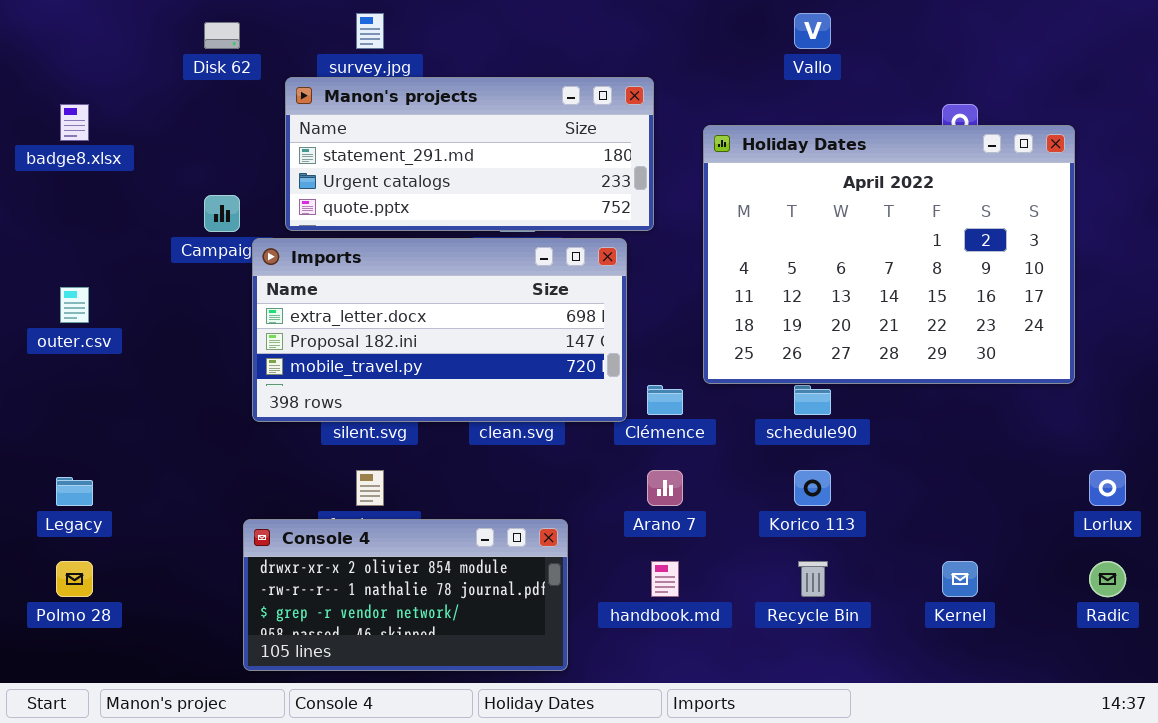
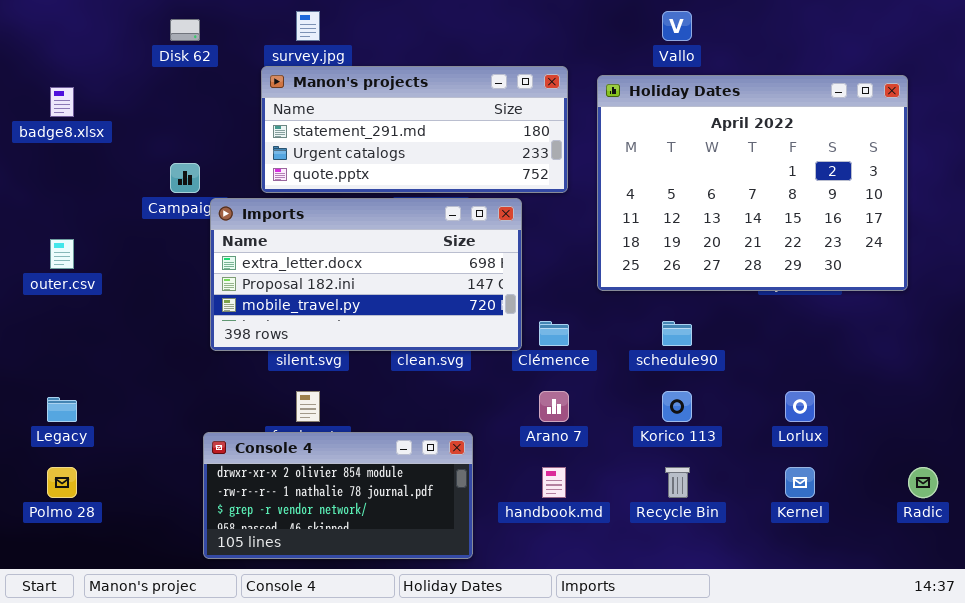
Manon's projects: [285,77,654,231] -> [261,66,568,193], moved
Holiday Dates: [703,125,1075,384] -> [597,75,908,291], moved
Lorlux: [1089,470,1126,506] -> [785,391,815,422], moved

